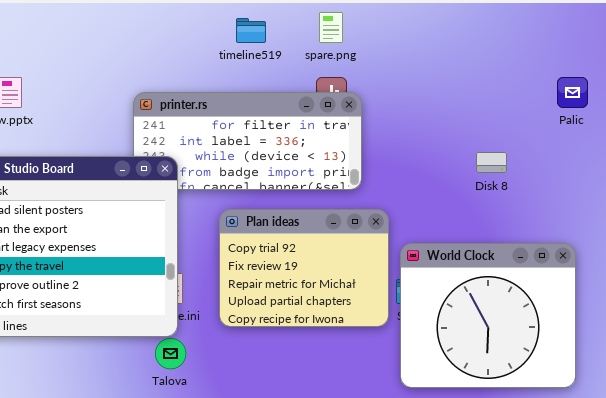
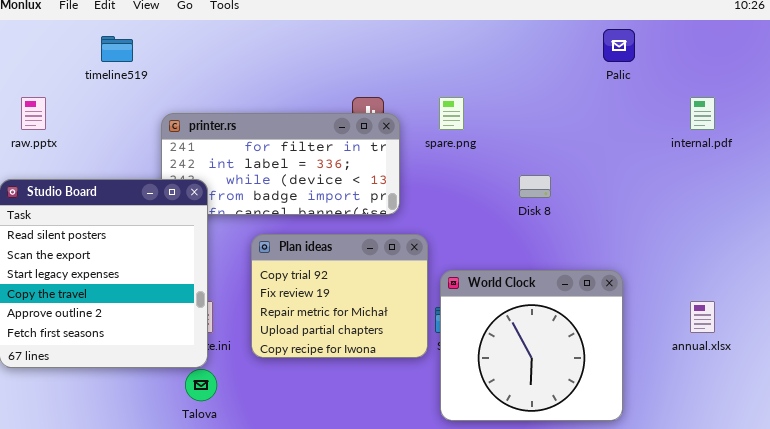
spare.png: [319,12,343,43] -> [439,97,464,130], moved
timeline519: [236,18,266,43] -> [101,36,133,62], moved
Palic: [557,77,588,108] -> [603,29,635,62], moved

